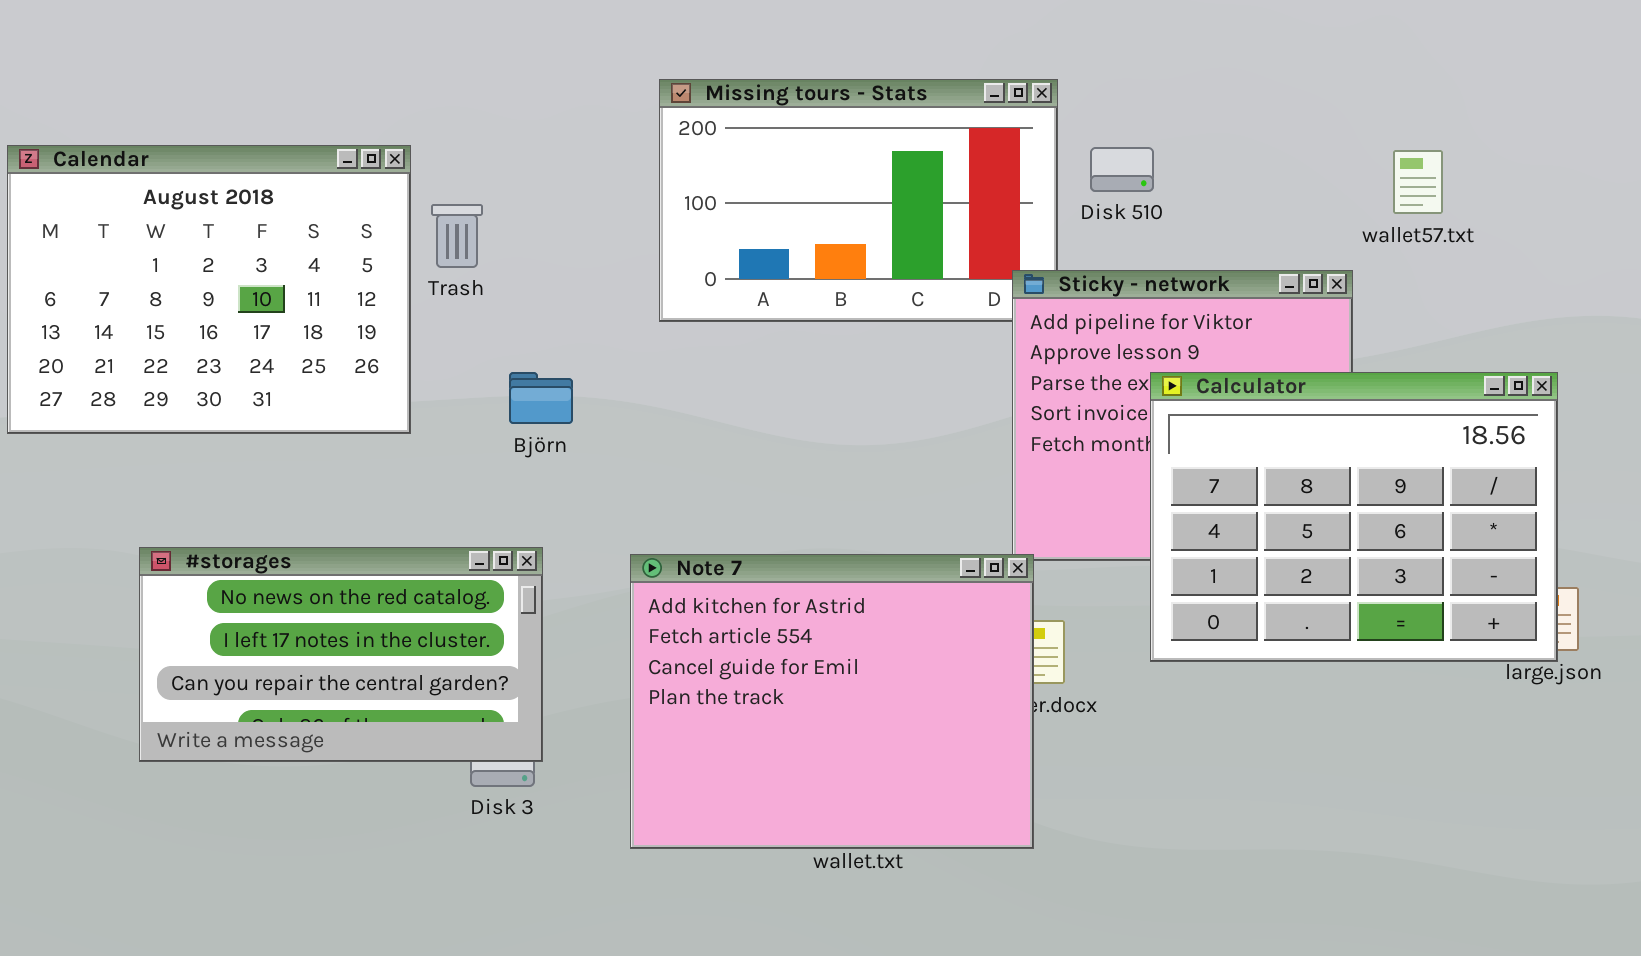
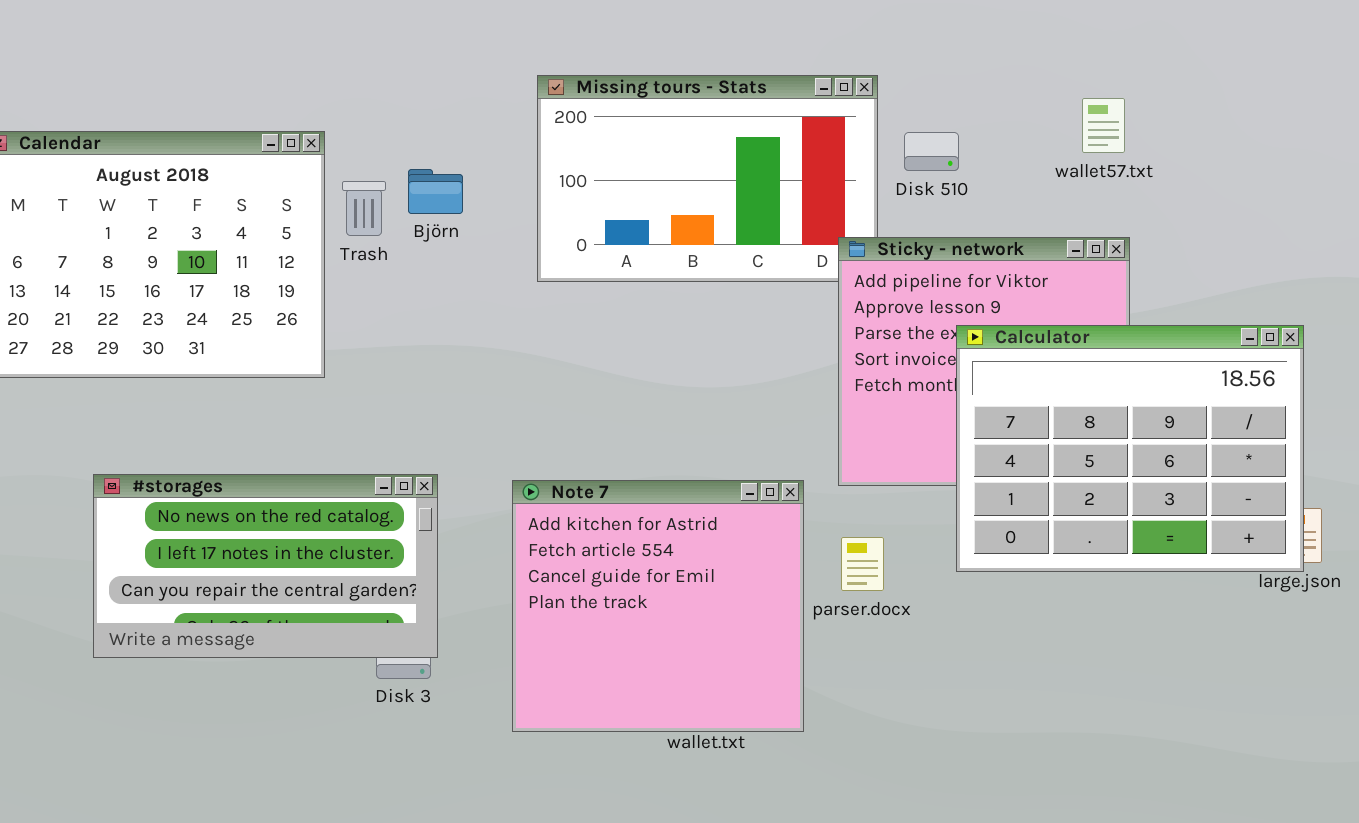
wallet57.txt: [1393,150,1443,214] -> [1082,98,1125,153], moved
Björn: [509,372,573,424] -> [408,169,463,214], moved
Note 7: [630,554,1034,849] -> [512,480,804,732], resized

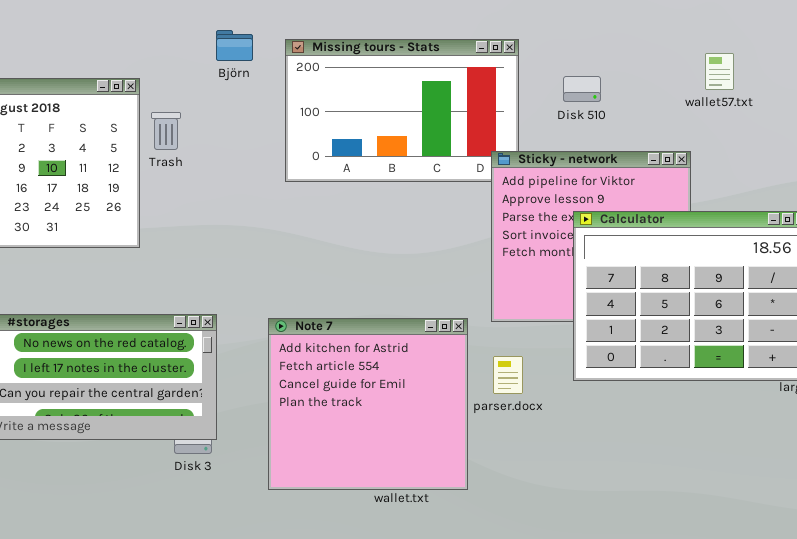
wallet57.txt: [1082,98,1125,153] -> [705,53,734,90], moved
Disk 510: [904,132,959,171] -> [563,76,601,102], moved
Björn: [408,169,463,214] -> [216,30,253,61], moved

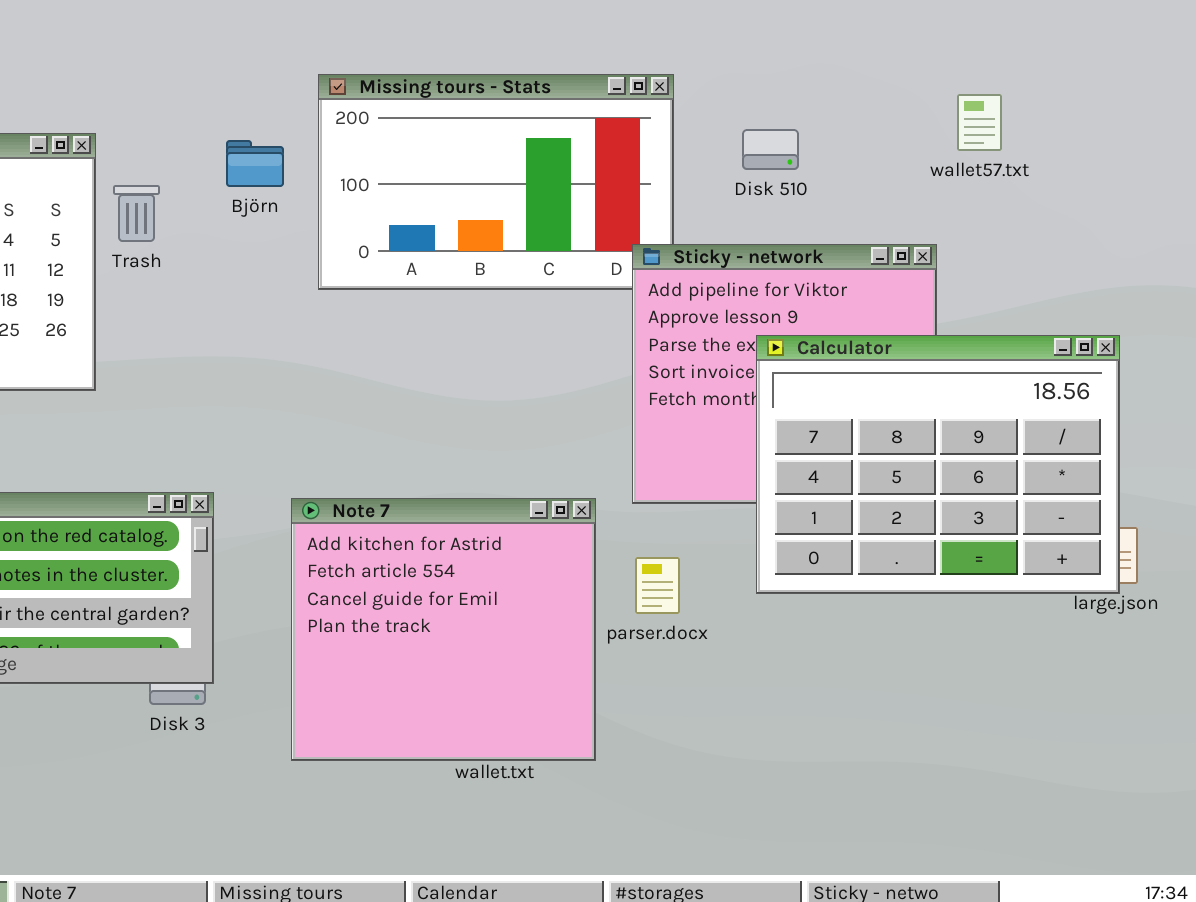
Björn: [216,30,253,61] -> [226,140,284,187], moved

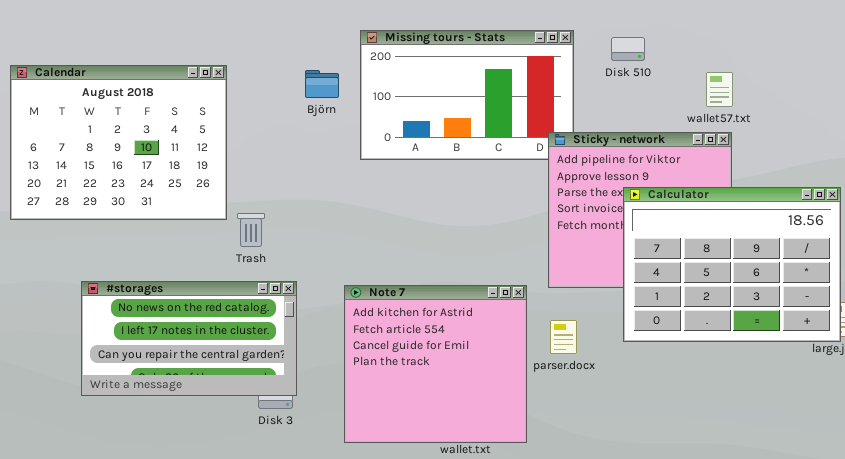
wallet57.txt: [957,94,1002,151] -> [706,72,733,107], moved
Disk 510: [742,129,799,170] -> [611,37,645,61], moved
Trash: [113,185,160,242] -> [237,213,265,247], moved

